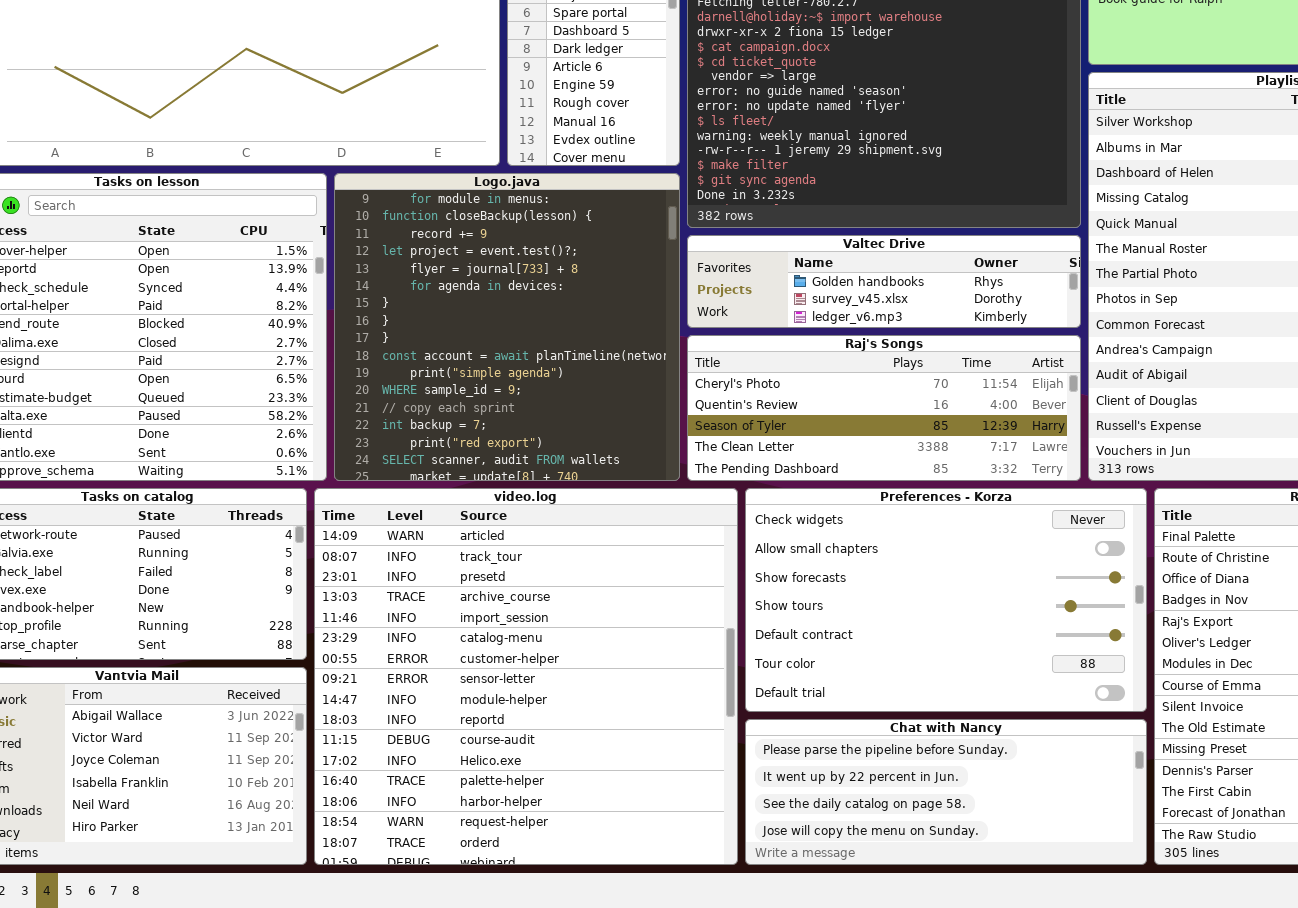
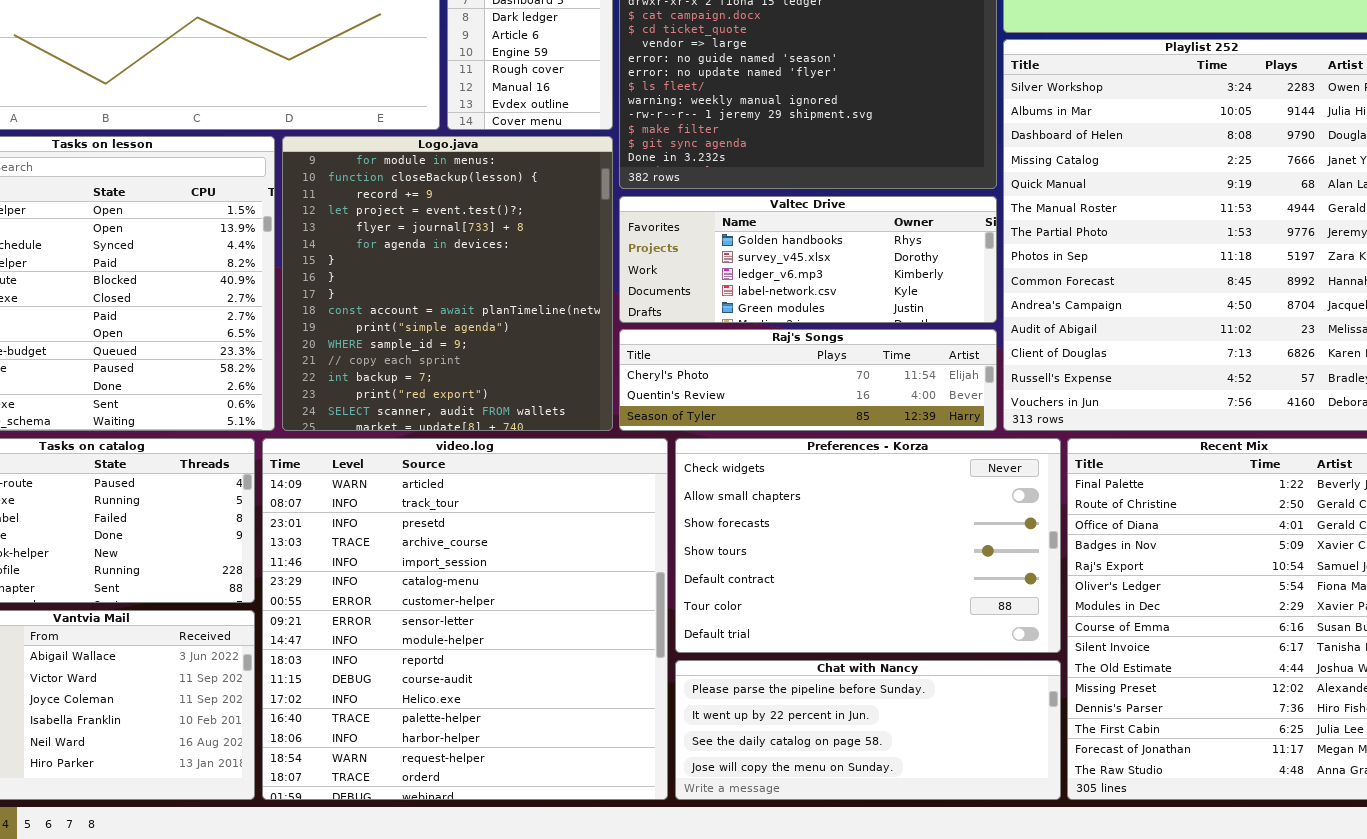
Valtec Drive: [687,235,1081,328] -> [619,196,997,323], resized
Raj's Songs: [687,335,1081,481] -> [619,329,997,431], resized

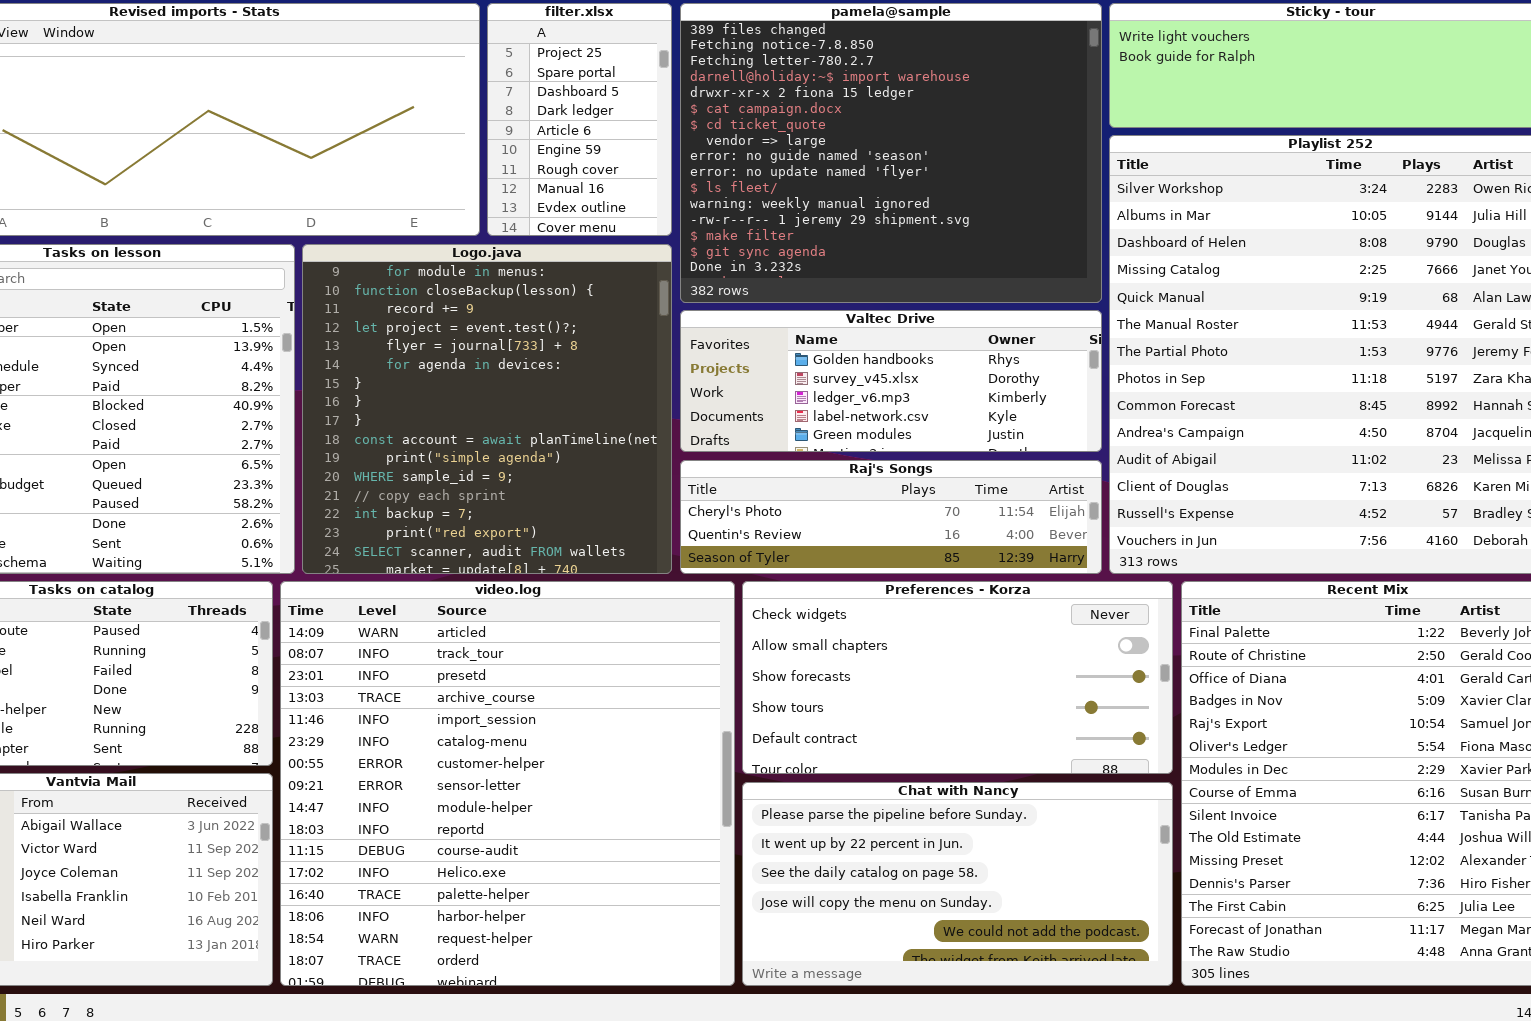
Preferences - Korza: [675,438,1061,653] -> [742,581,1173,774], resized
Chat with Nancy: [675,660,1061,800] -> [742,782,1173,986], resized

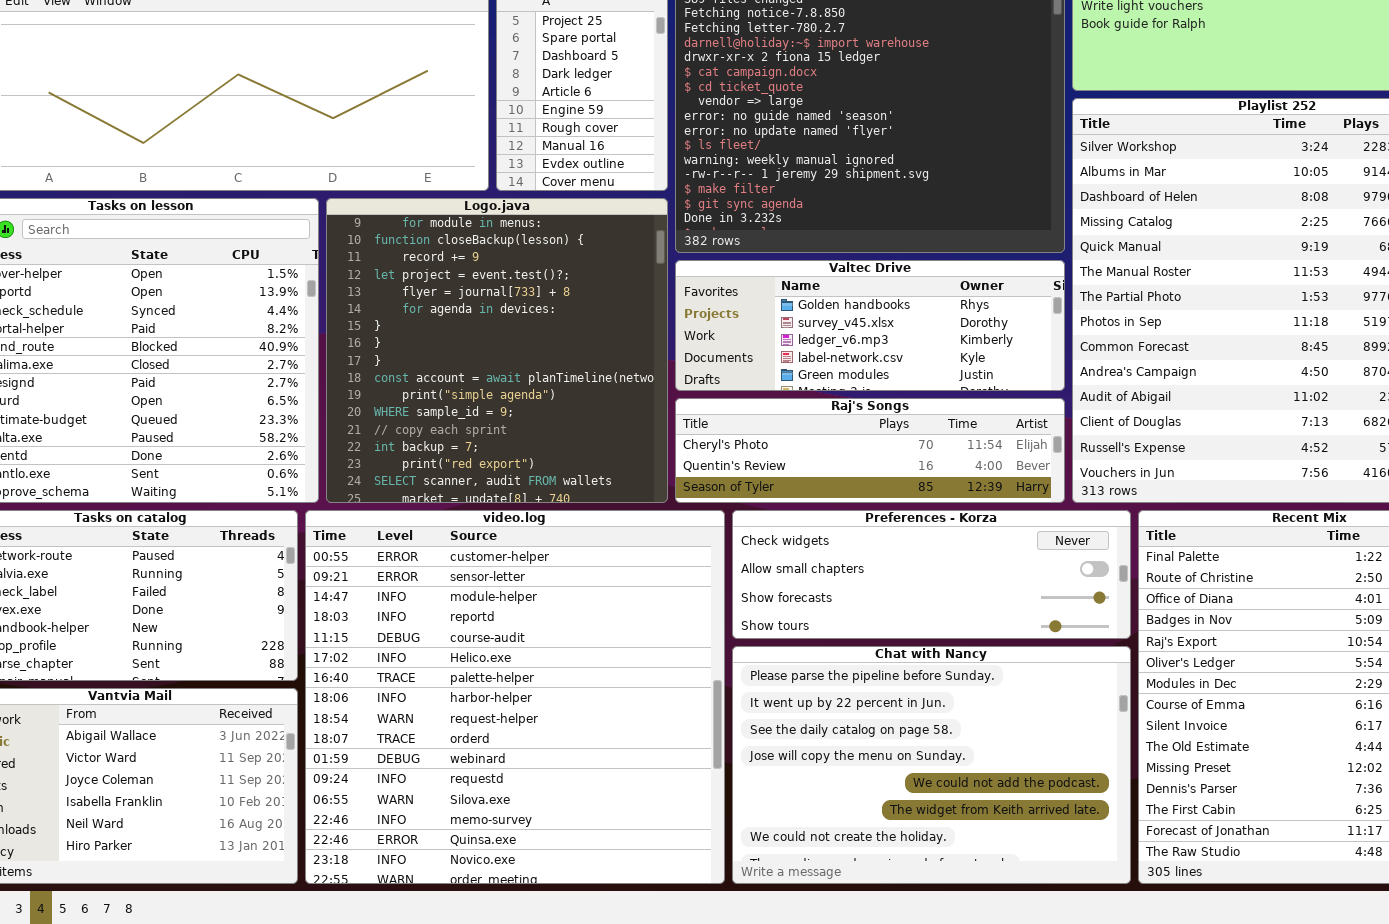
video.log: [280,581,735,986] -> [305,510,725,884], scrolled down 6 rows
Preferences - Korza: [742,581,1173,774] -> [732,510,1131,639], resized
Chat with Nancy: [742,782,1173,986] -> [732,646,1131,884], resized

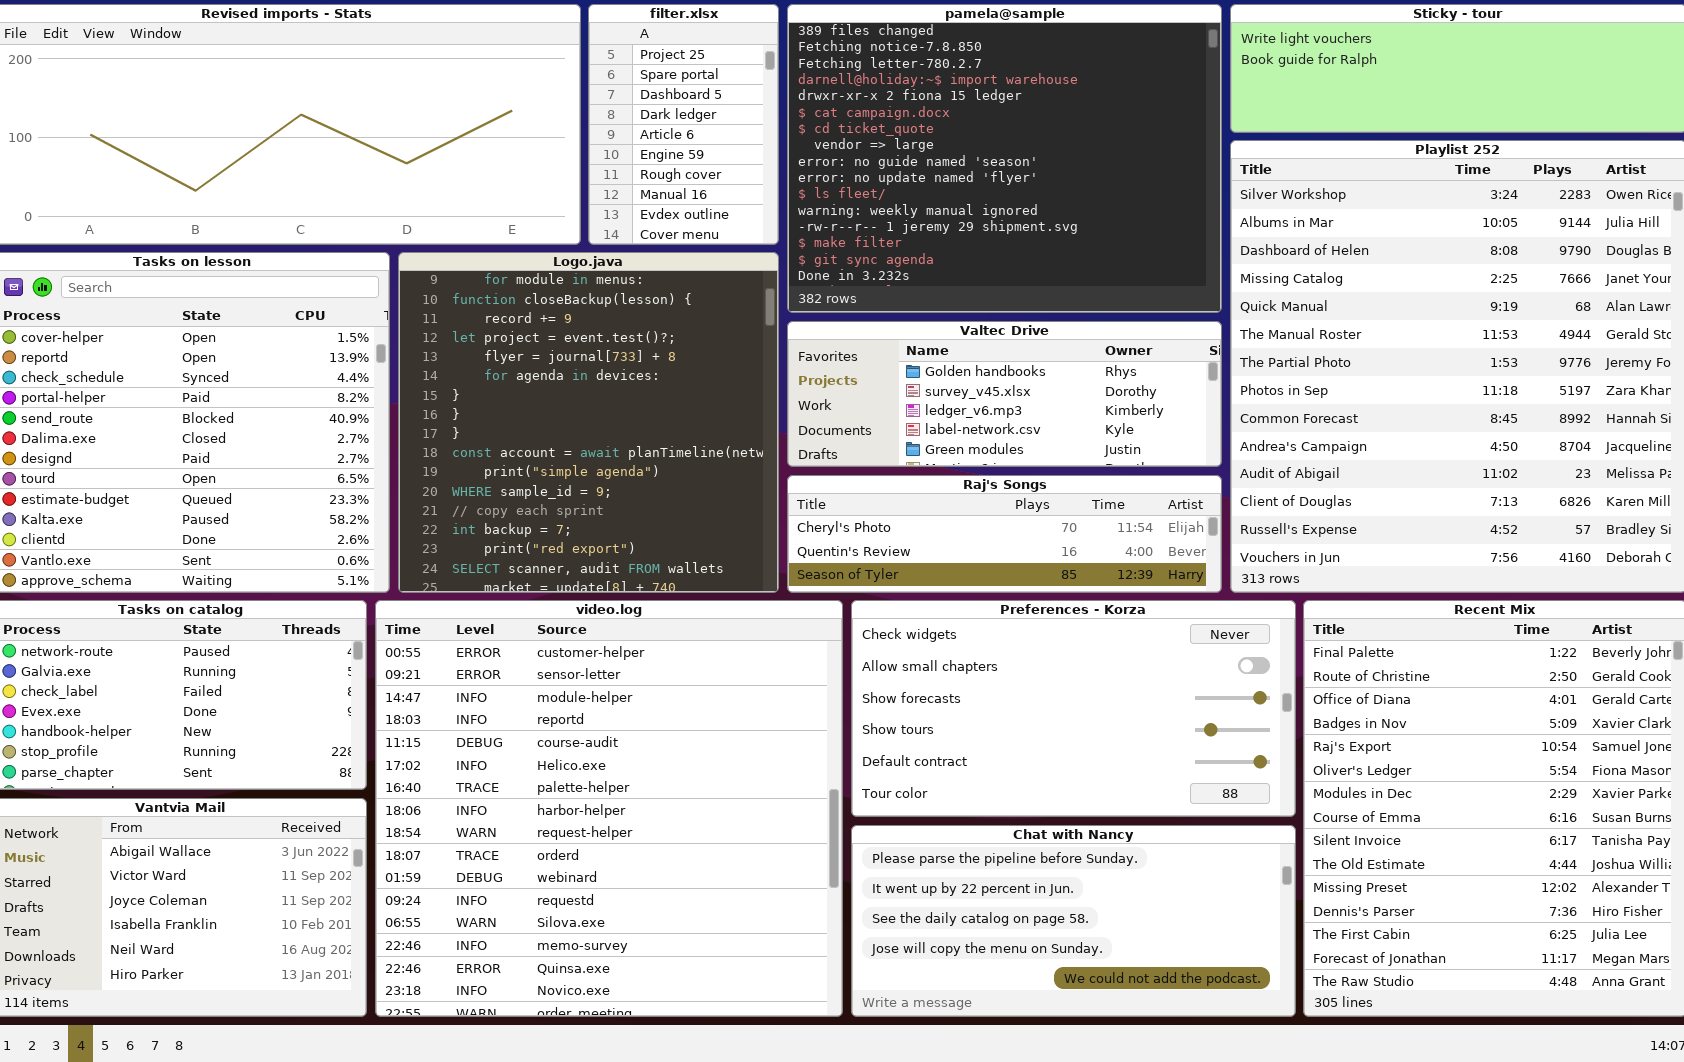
Preferences - Korza: [732,510,1131,639] -> [851,600,1296,817], resized
Chat with Nancy: [732,646,1131,884] -> [851,825,1296,1017], resized

